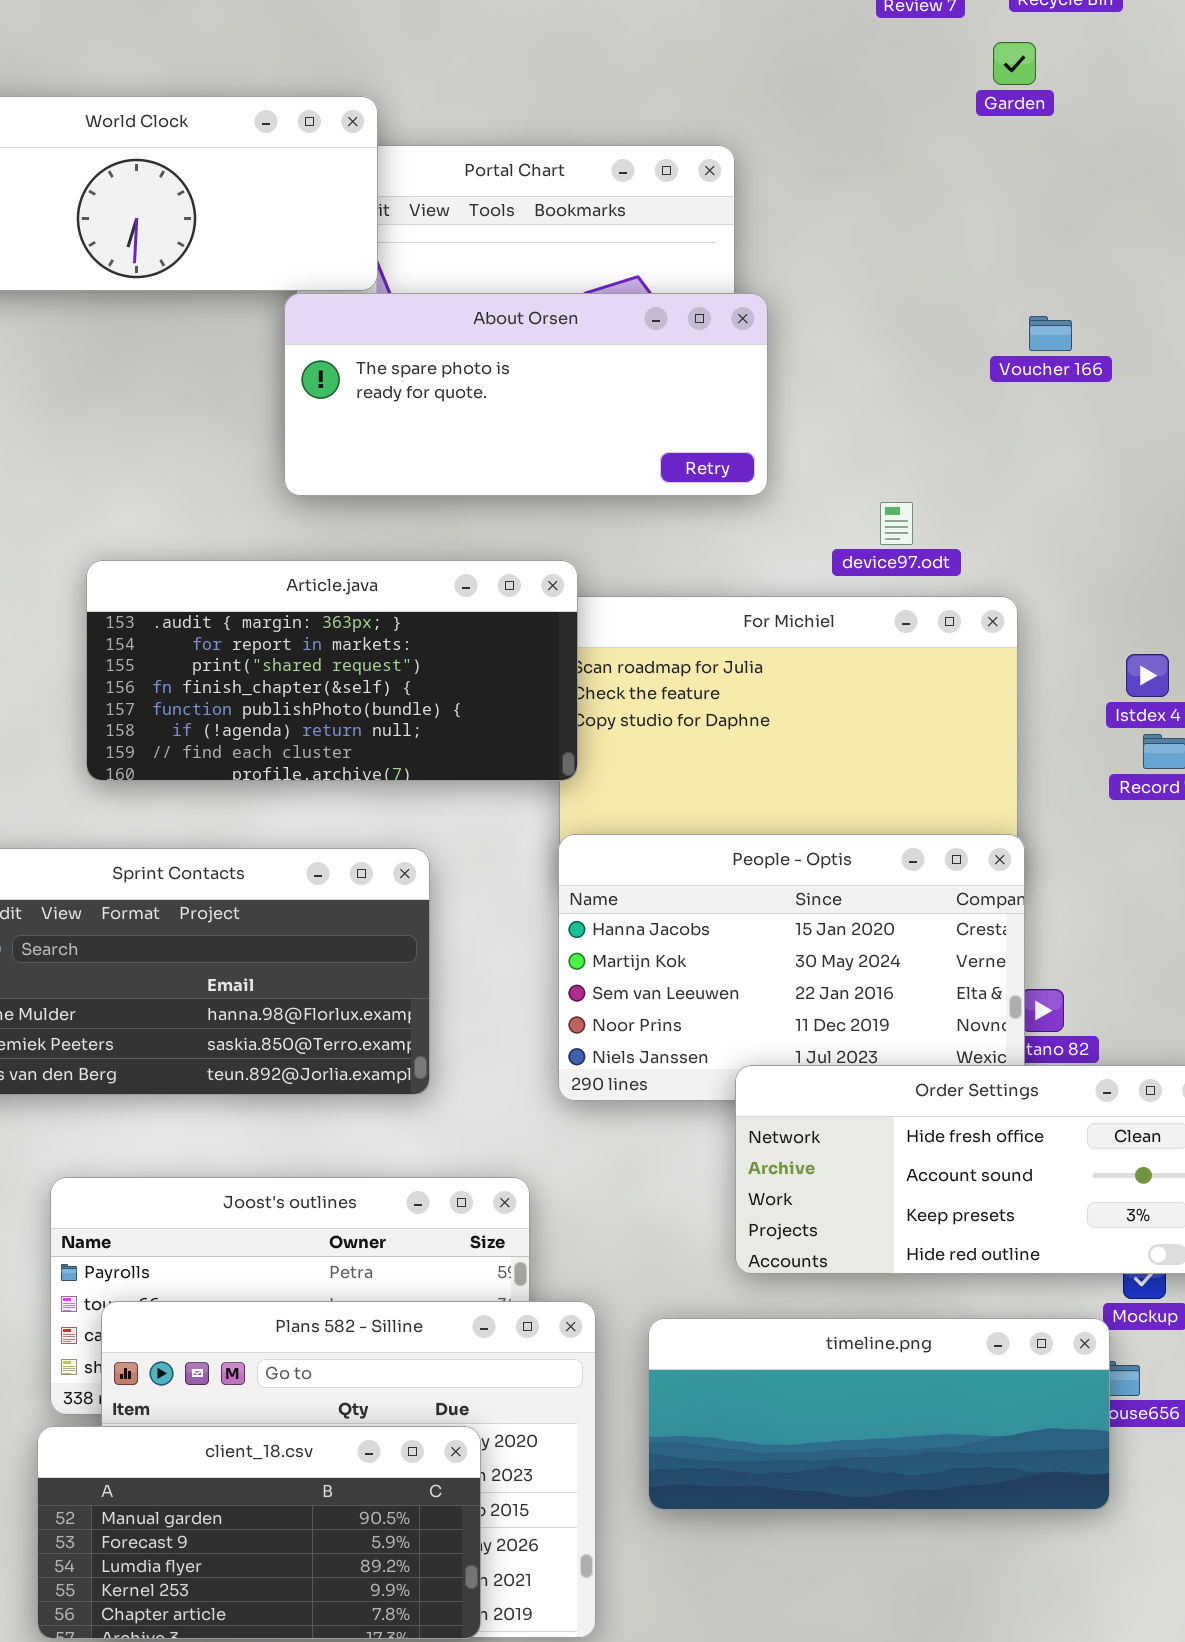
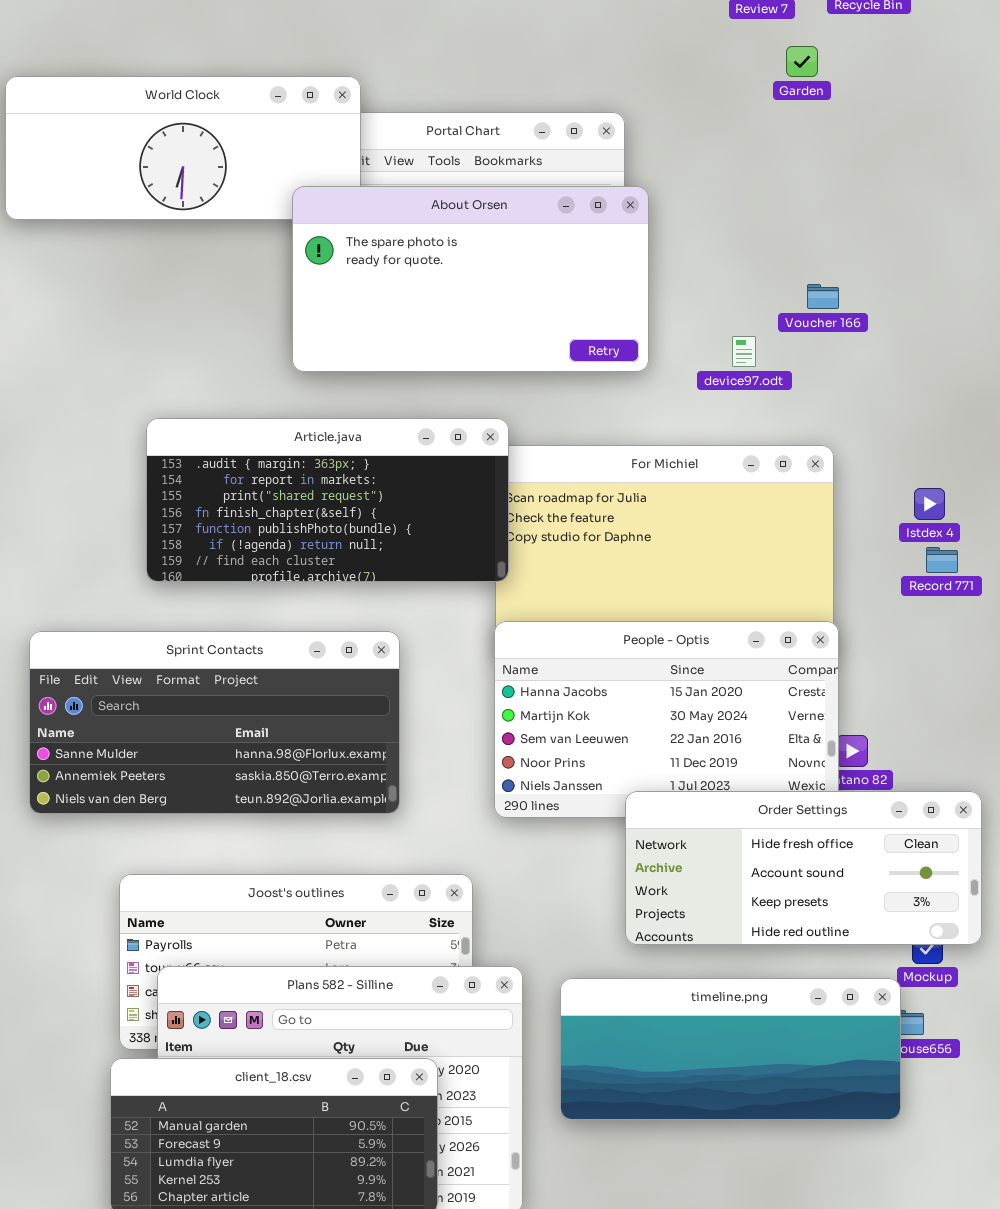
Garden: [993,42,1036,85] -> [786,46,818,77], moved
About Orsen: [284,293,768,496] -> [292,186,649,372], resized
Voucher 166: [1029,316,1072,351] -> [807,284,839,309], moved
device97.odt: [880,502,913,545] -> [732,336,756,367], moved

